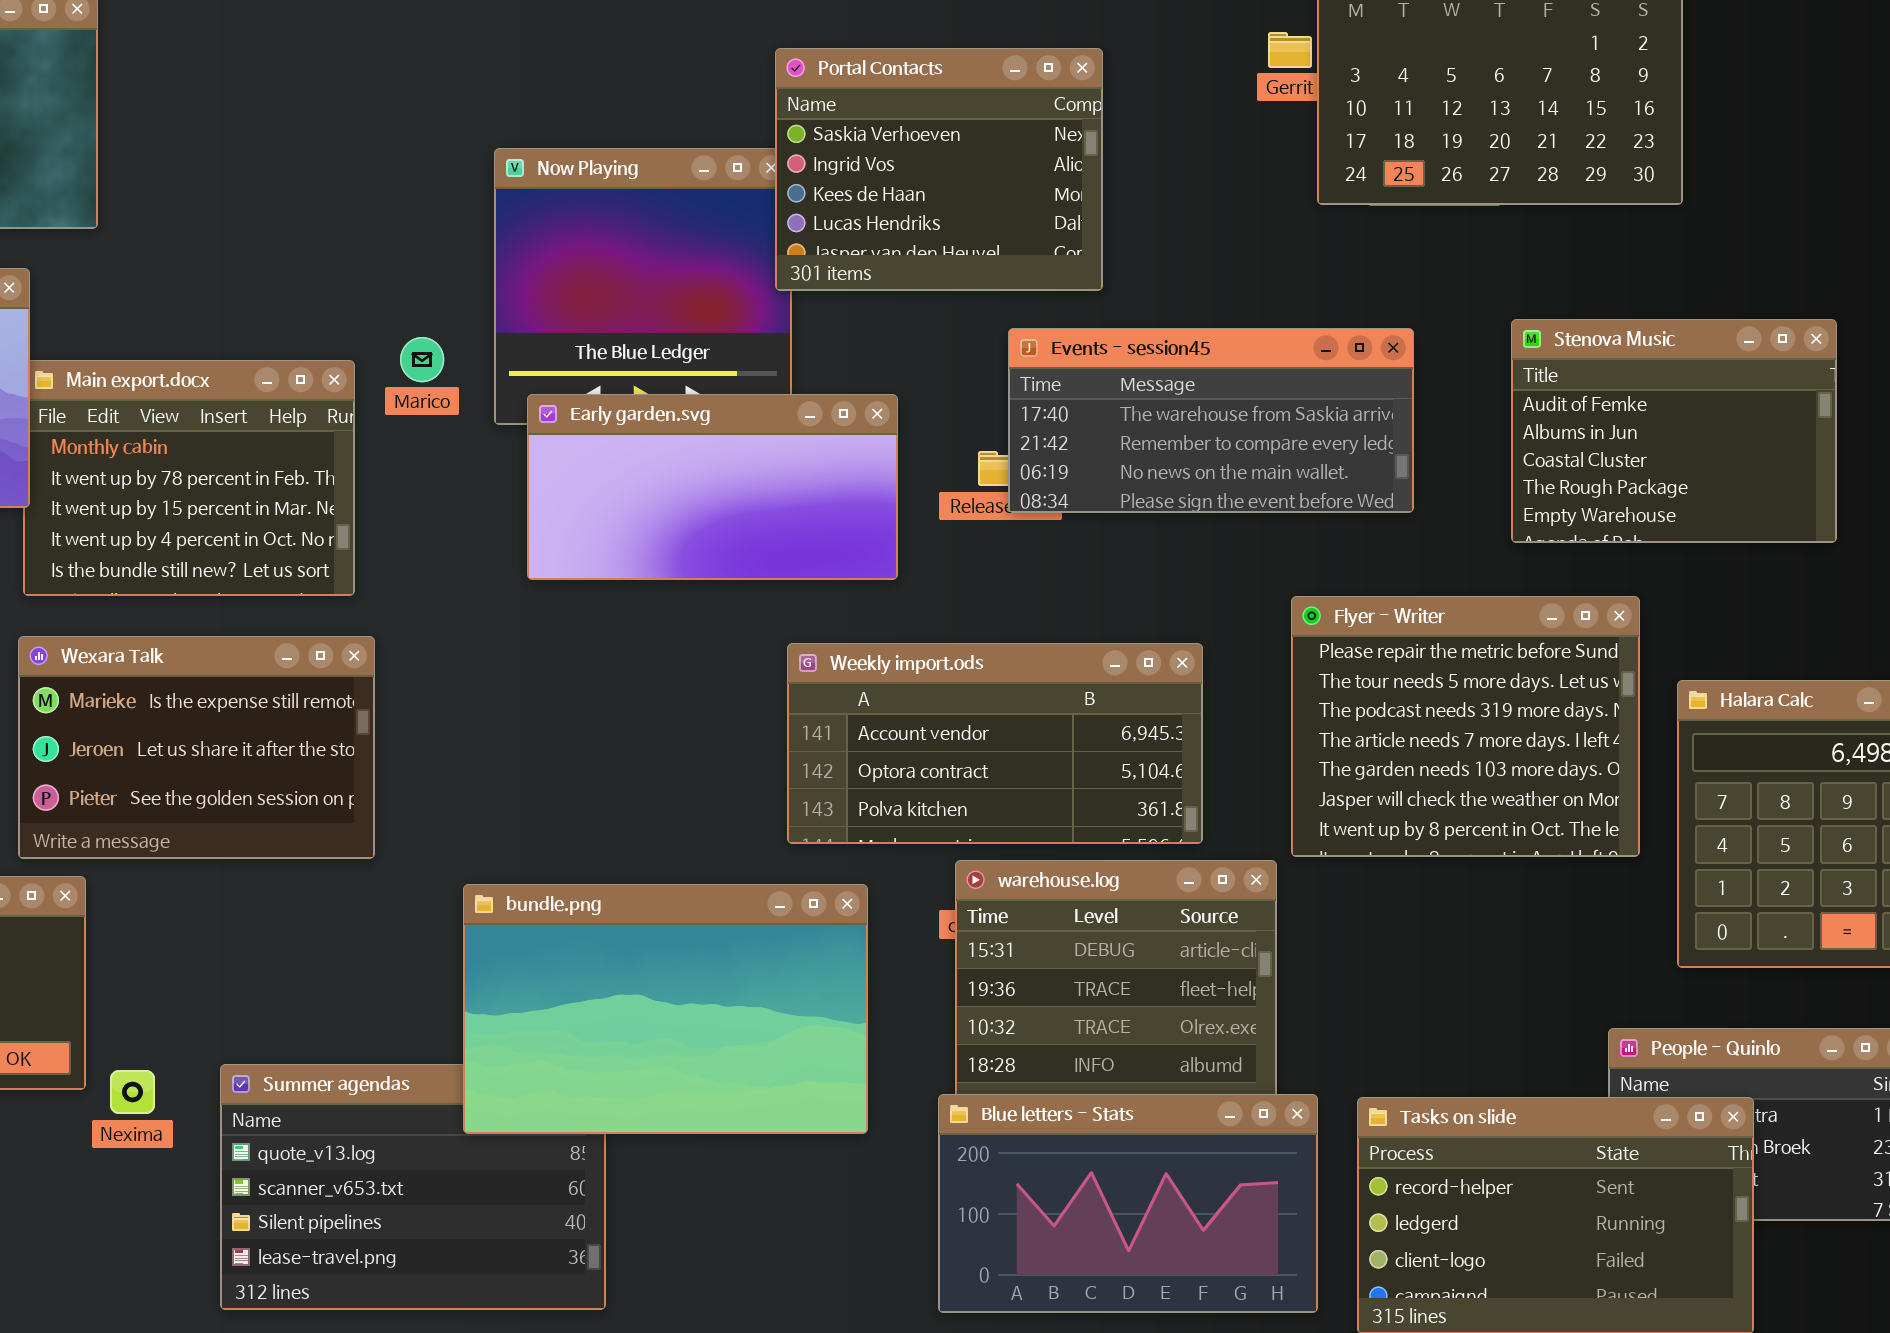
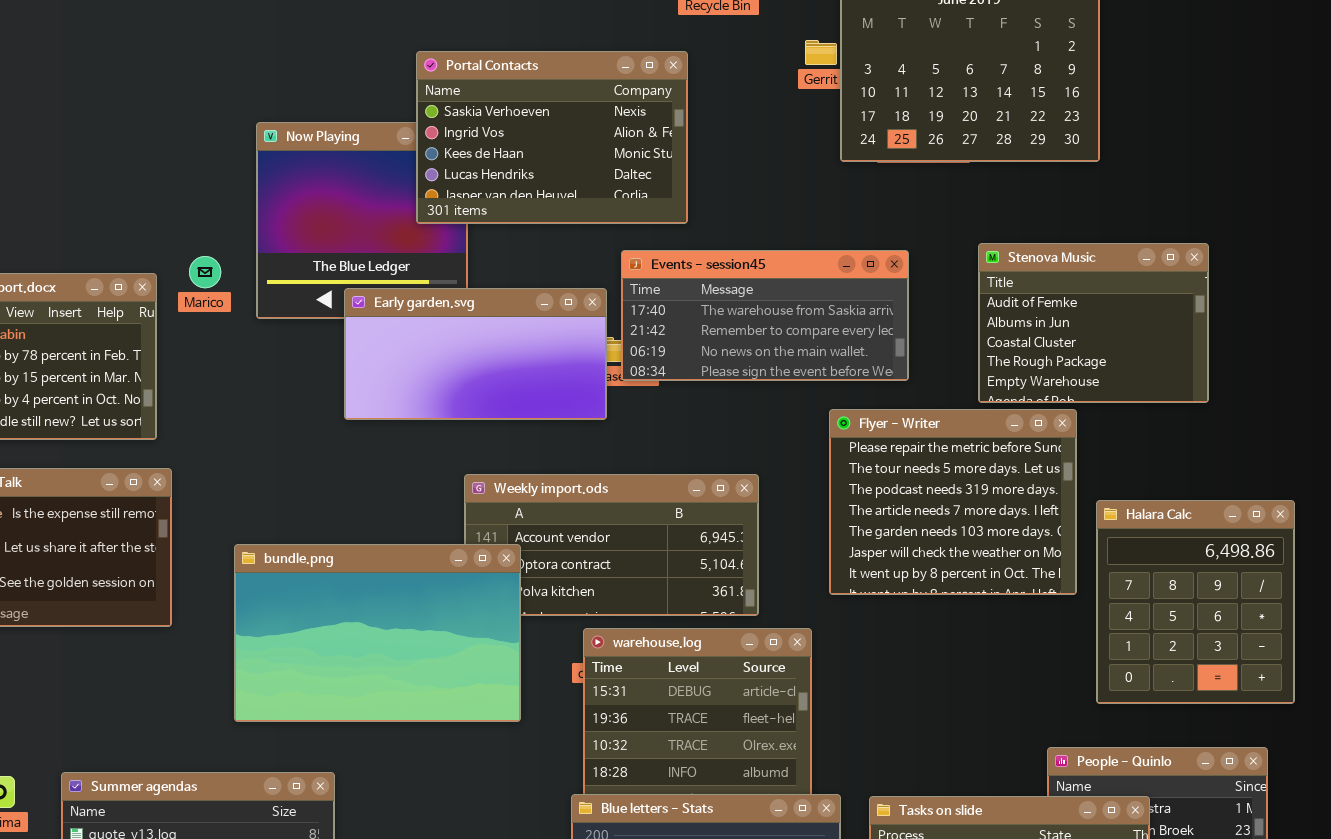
Portal Contacts: [775,48,1103,291] -> [416,51,688,224], resized
Early garden.svg: [527,394,898,580] -> [344,288,607,420], moved
Flyer - Writer: [1291,596,1640,857] -> [829,409,1077,595], moved
bundle.png: [463,884,868,1134] -> [234,544,521,722], moved

